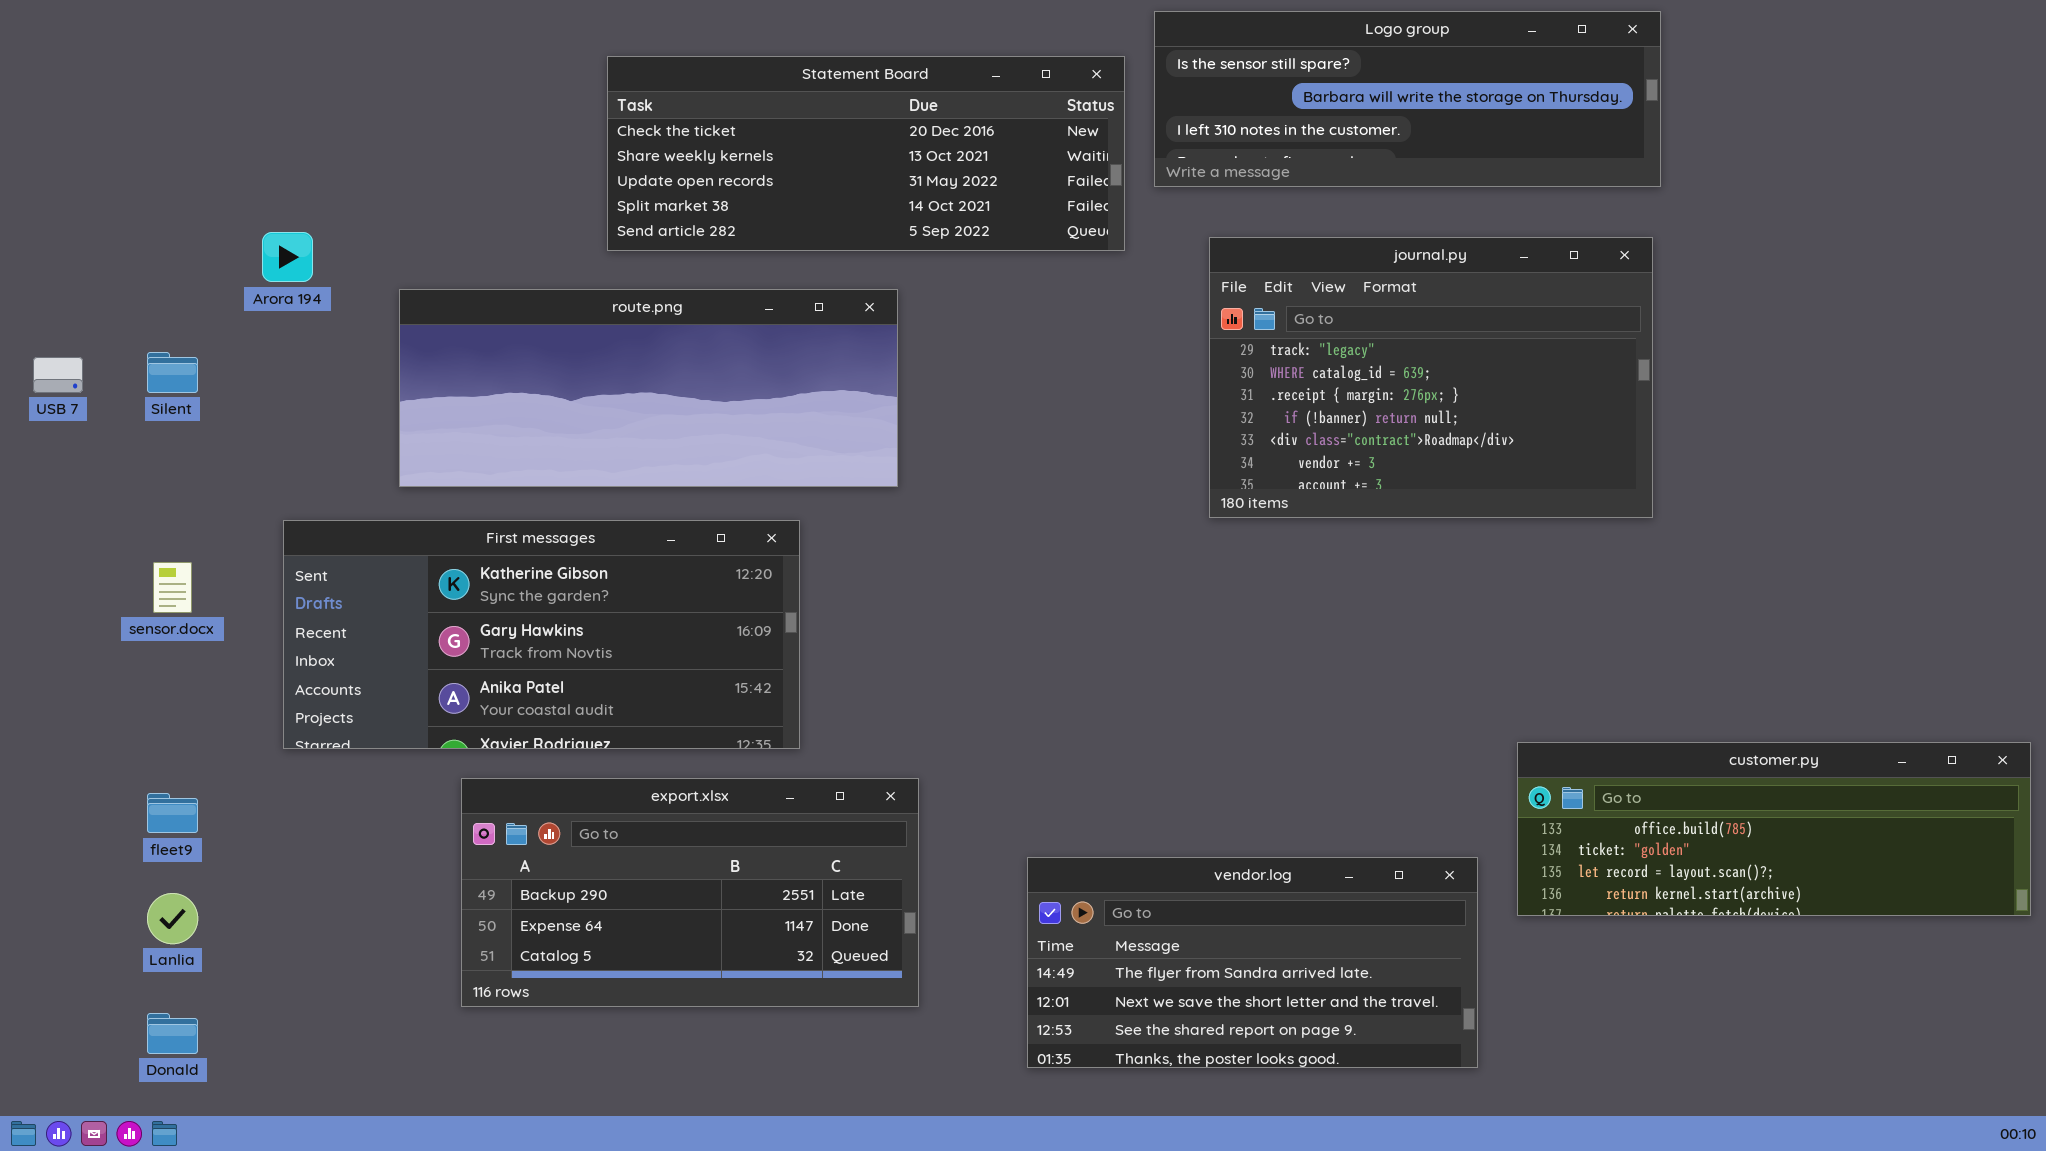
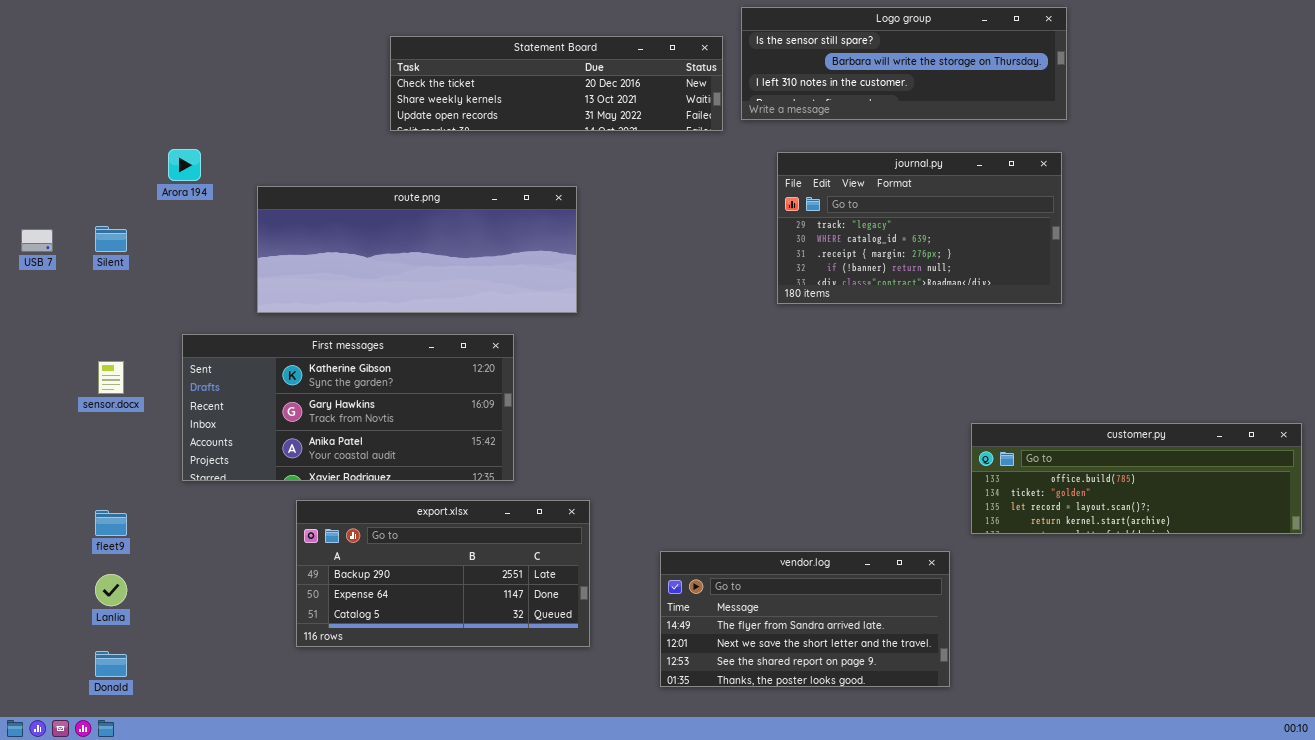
Statement Board: [607,56,1125,251] -> [390,36,723,131], resized
journal.py: [1209,237,1653,518] -> [777,152,1062,304], resized
customer.py: [1517,742,2031,916] -> [971,423,1302,534], moved

